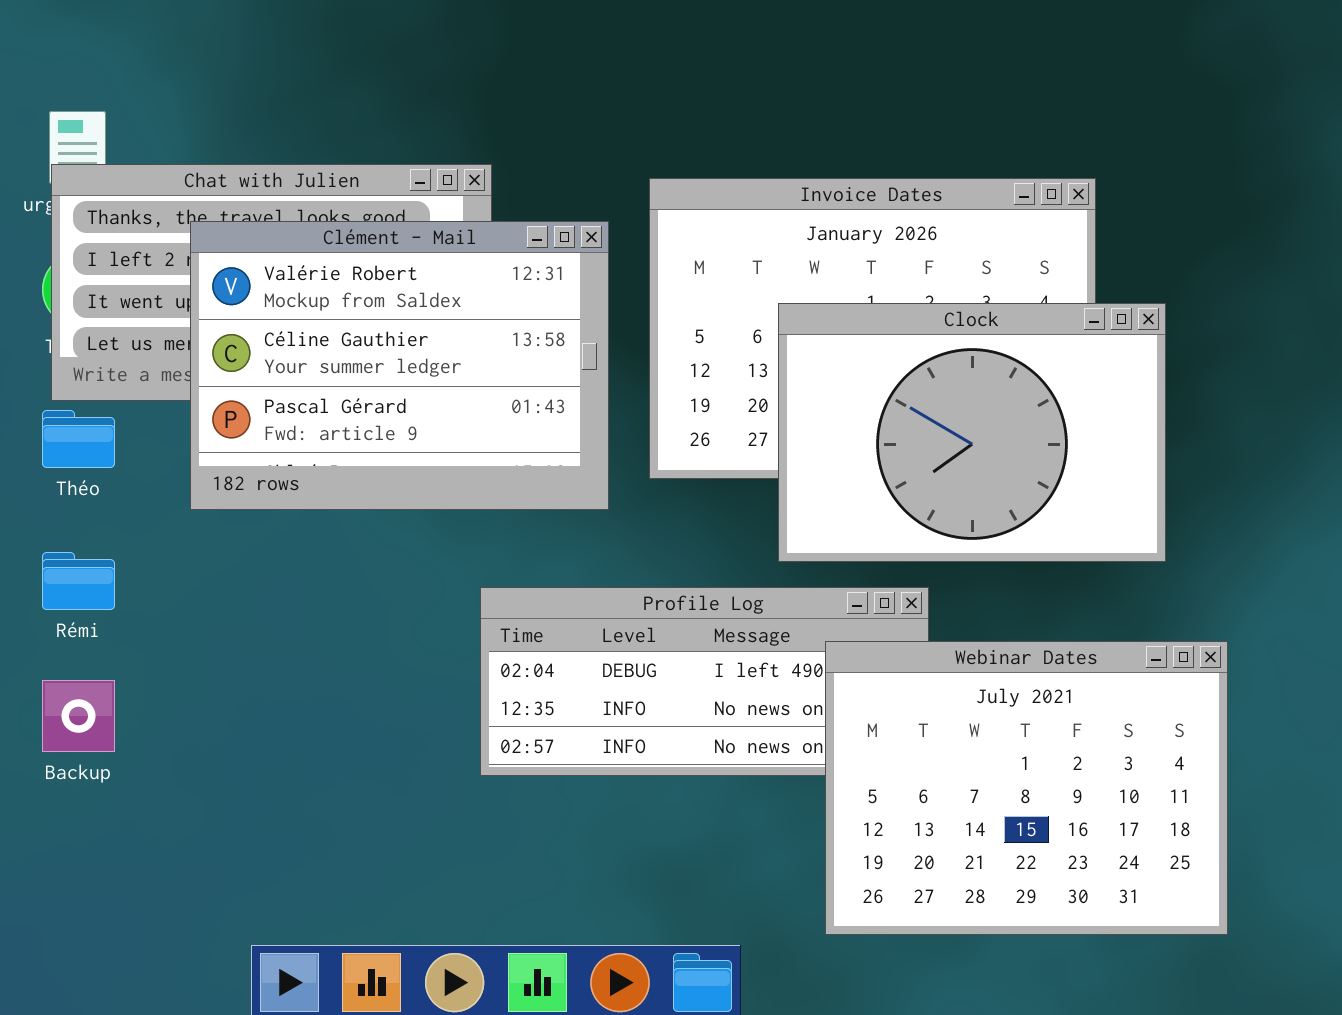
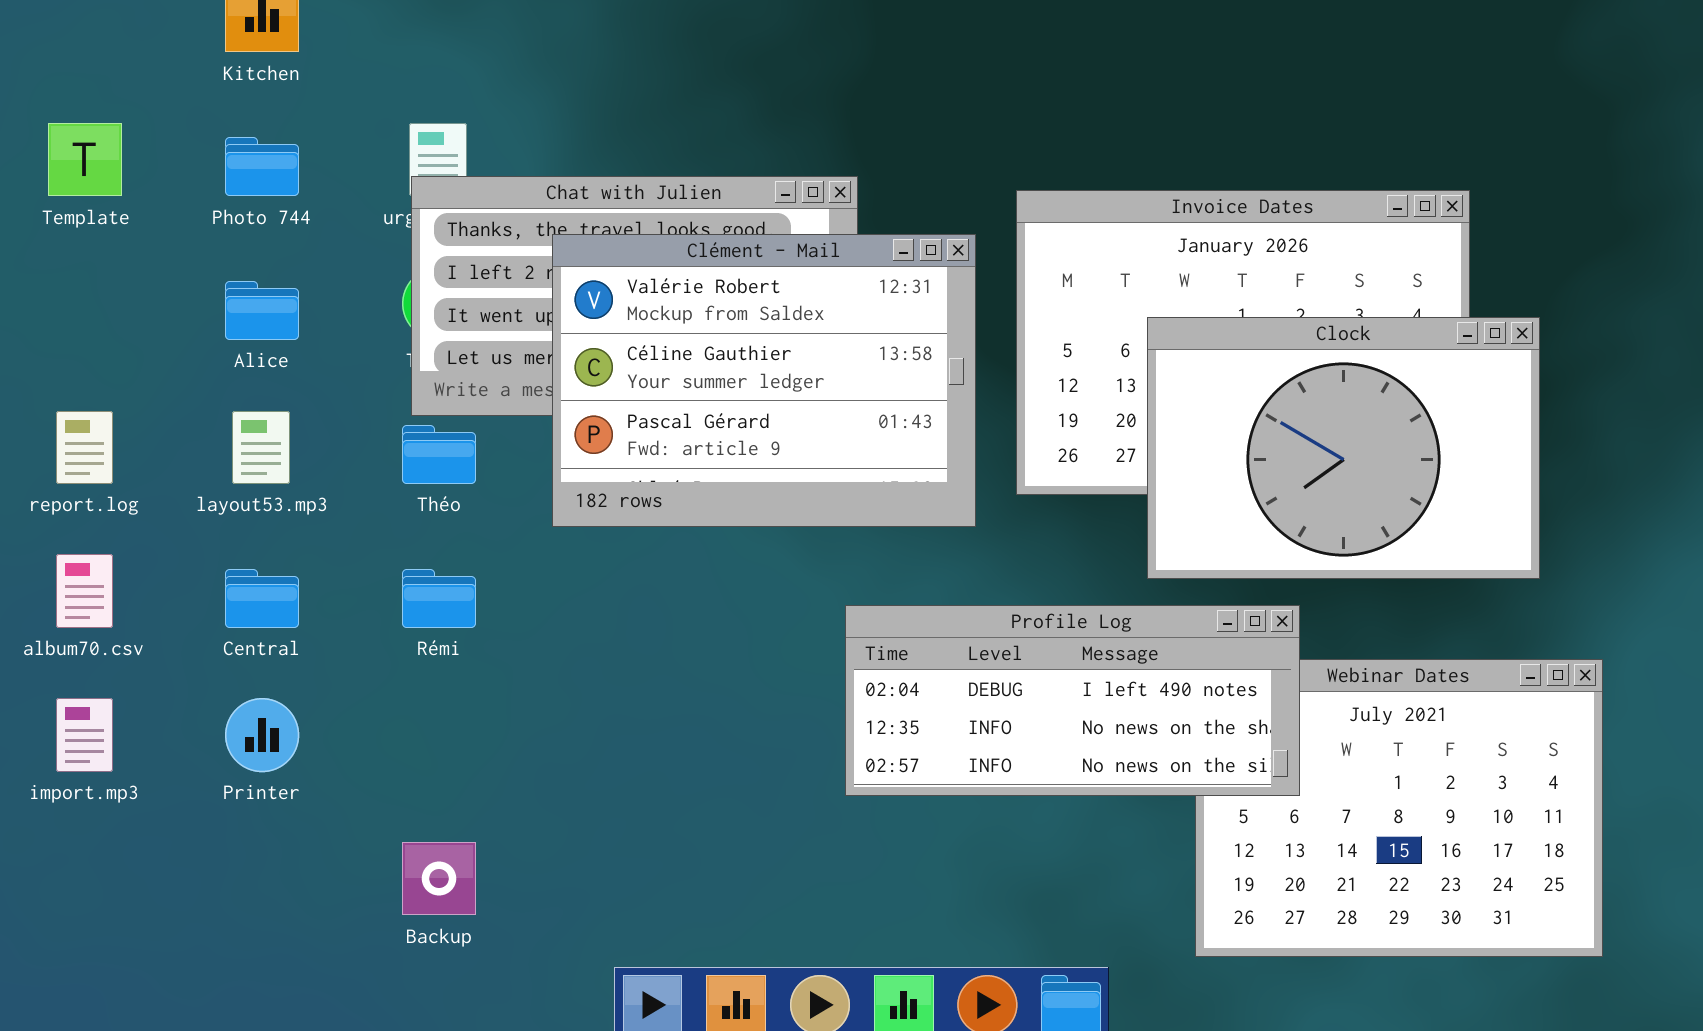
Profile Log: [480,587,929,776] -> [845,605,1300,796], raised
Backup: [42,680,115,752] -> [402,842,476,915], moved

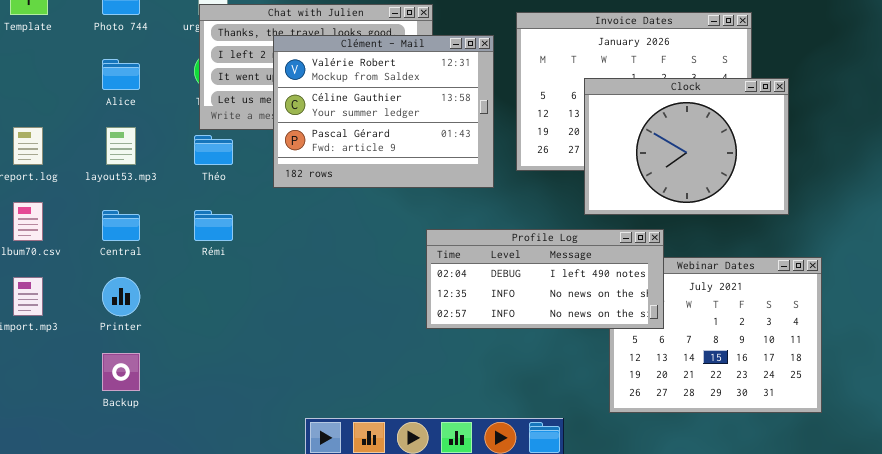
Backup: [402,842,476,915] -> [102,353,140,391], moved

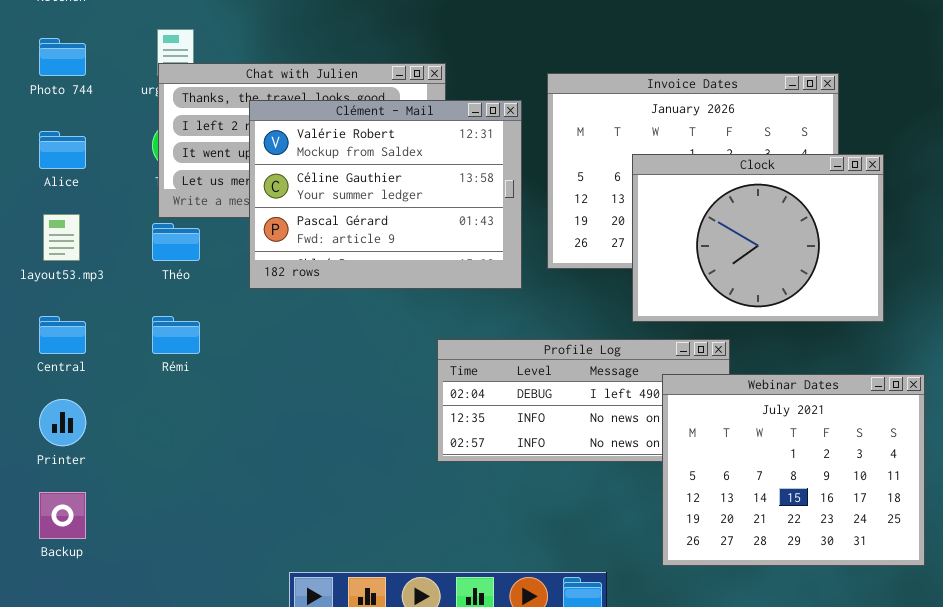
Webinar Dates: [609,257,822,413] -> [662,374,925,566], raised

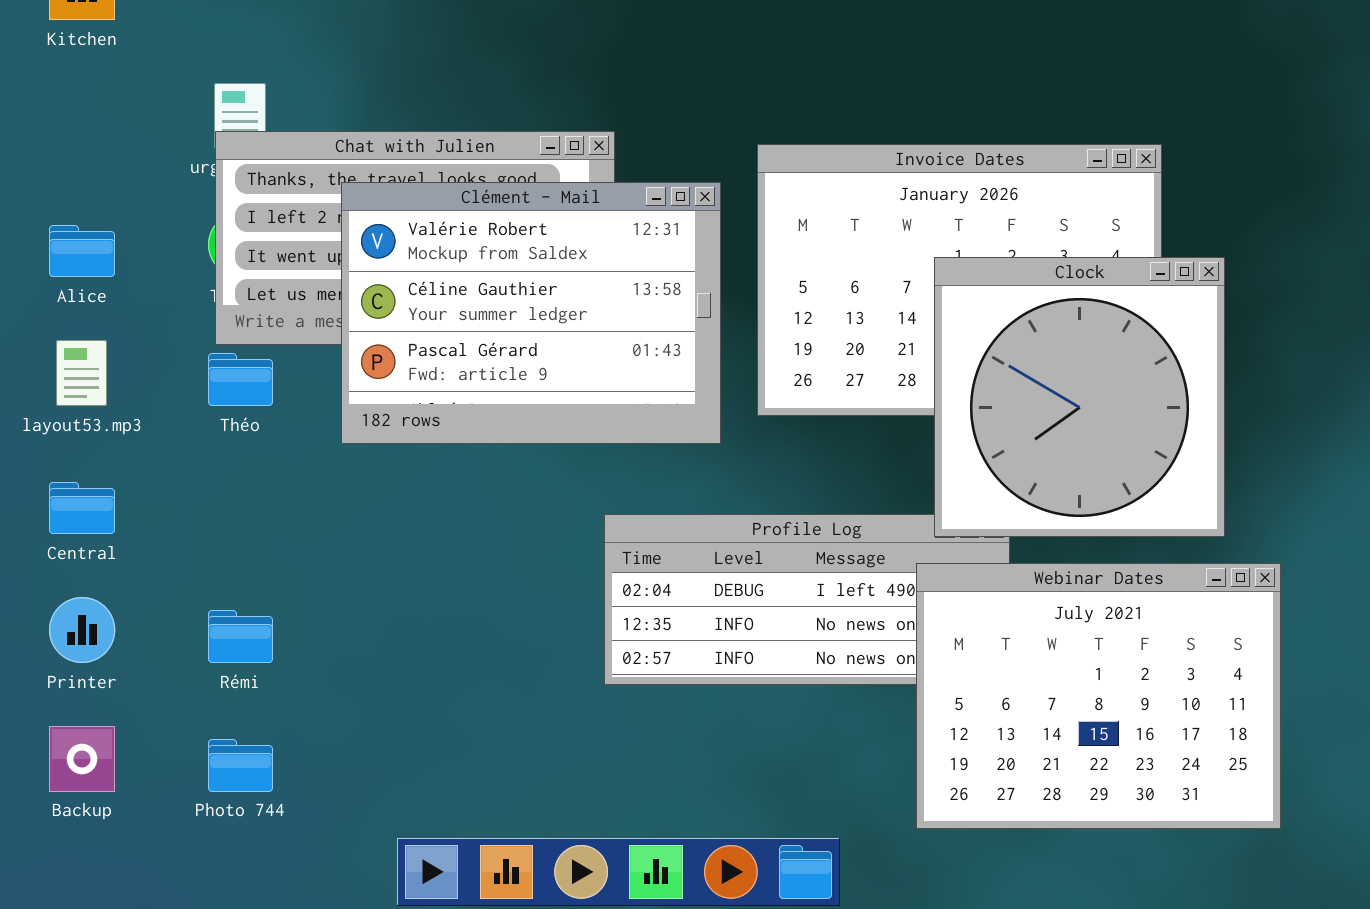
Photo 744: [39,38,86,76] -> [208,739,273,792], moved
Clock: [632,154,884,322] -> [934,257,1225,537], resized
Rémi: [152,316,200,354] -> [208,610,273,663], moved

